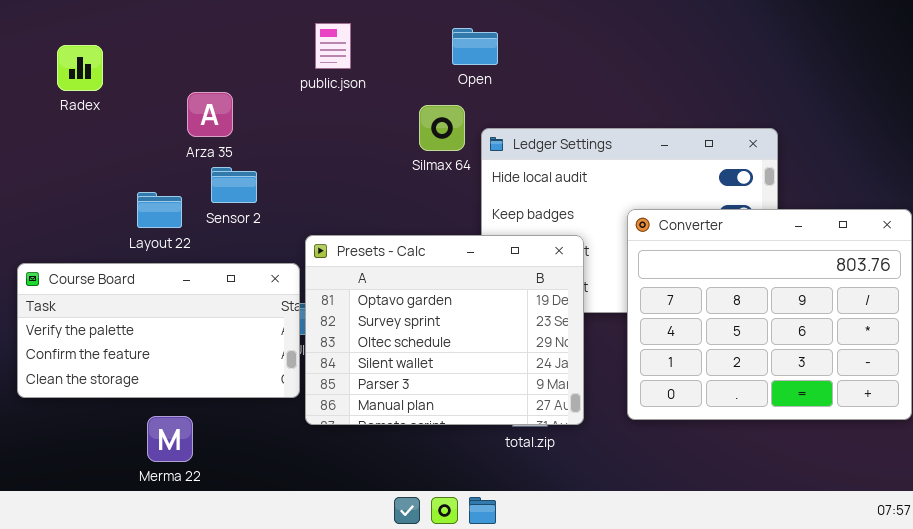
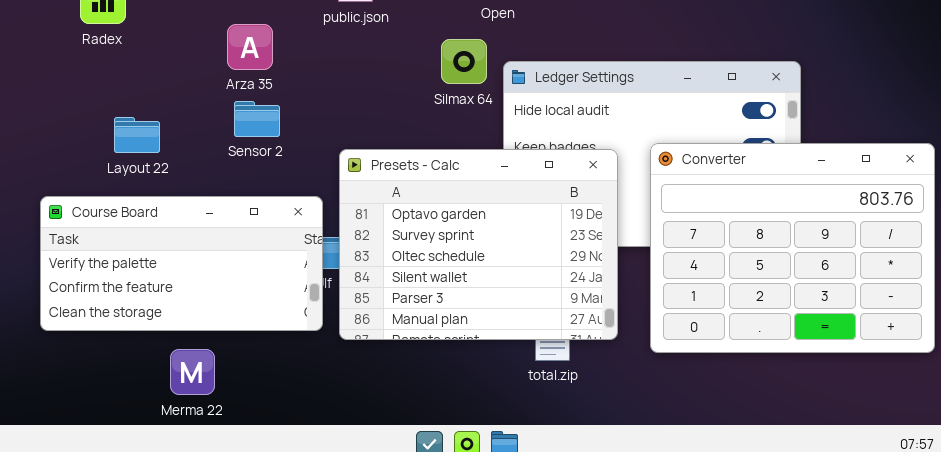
Arza 35: [187,92,233,137] -> [227,24,273,70], moved
Layout 22: [137,192,182,228] -> [114,117,160,153], moved
Presets - Calc: [305,235,584,425] -> [339,149,618,340], moved

